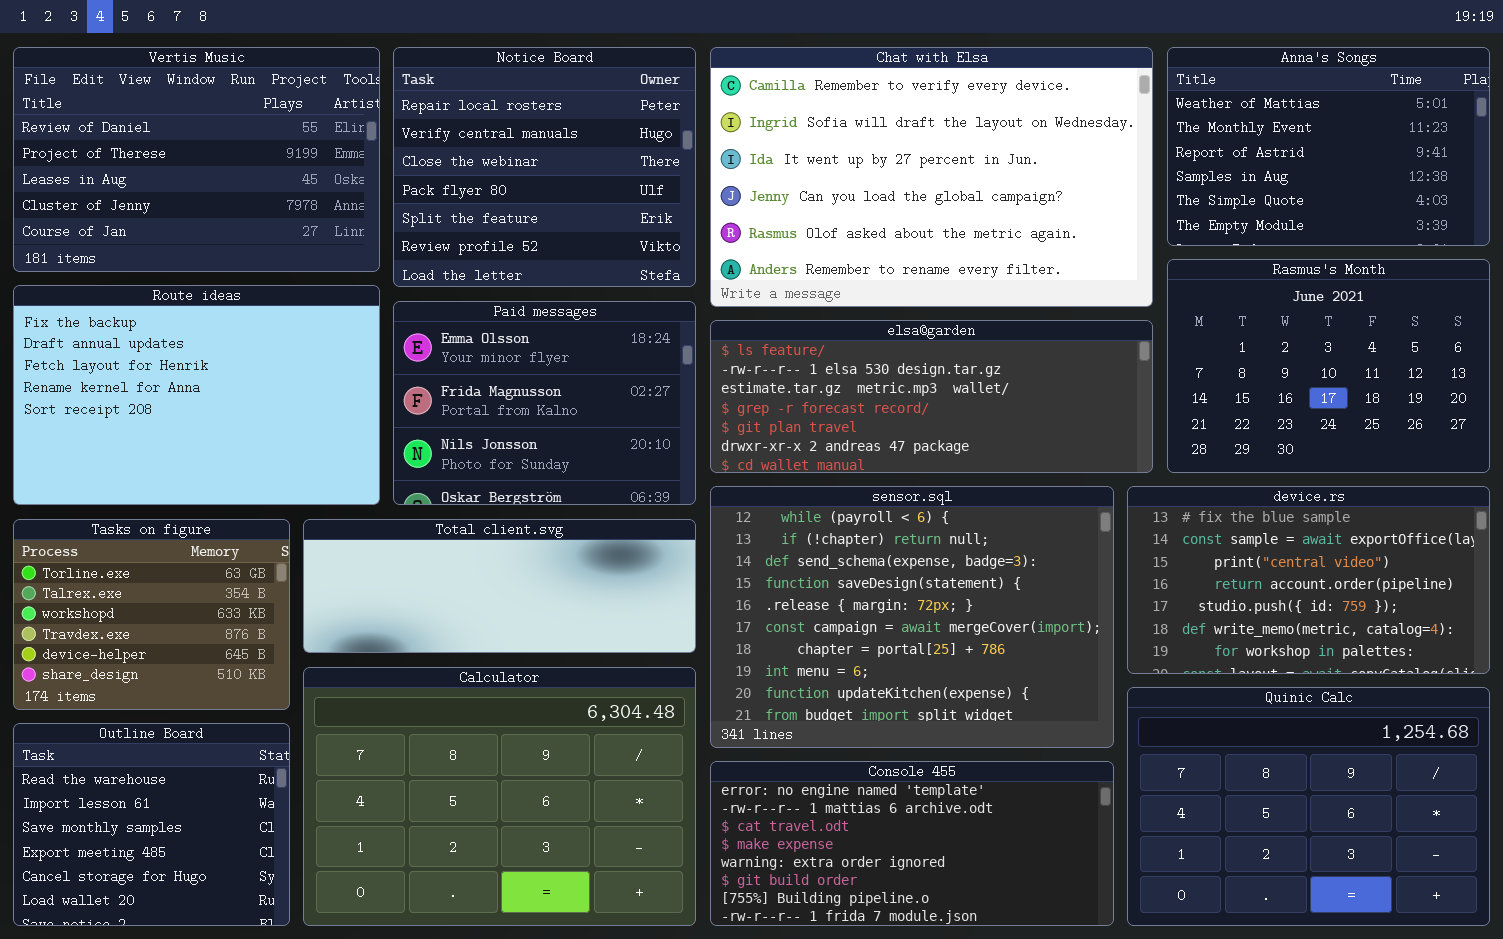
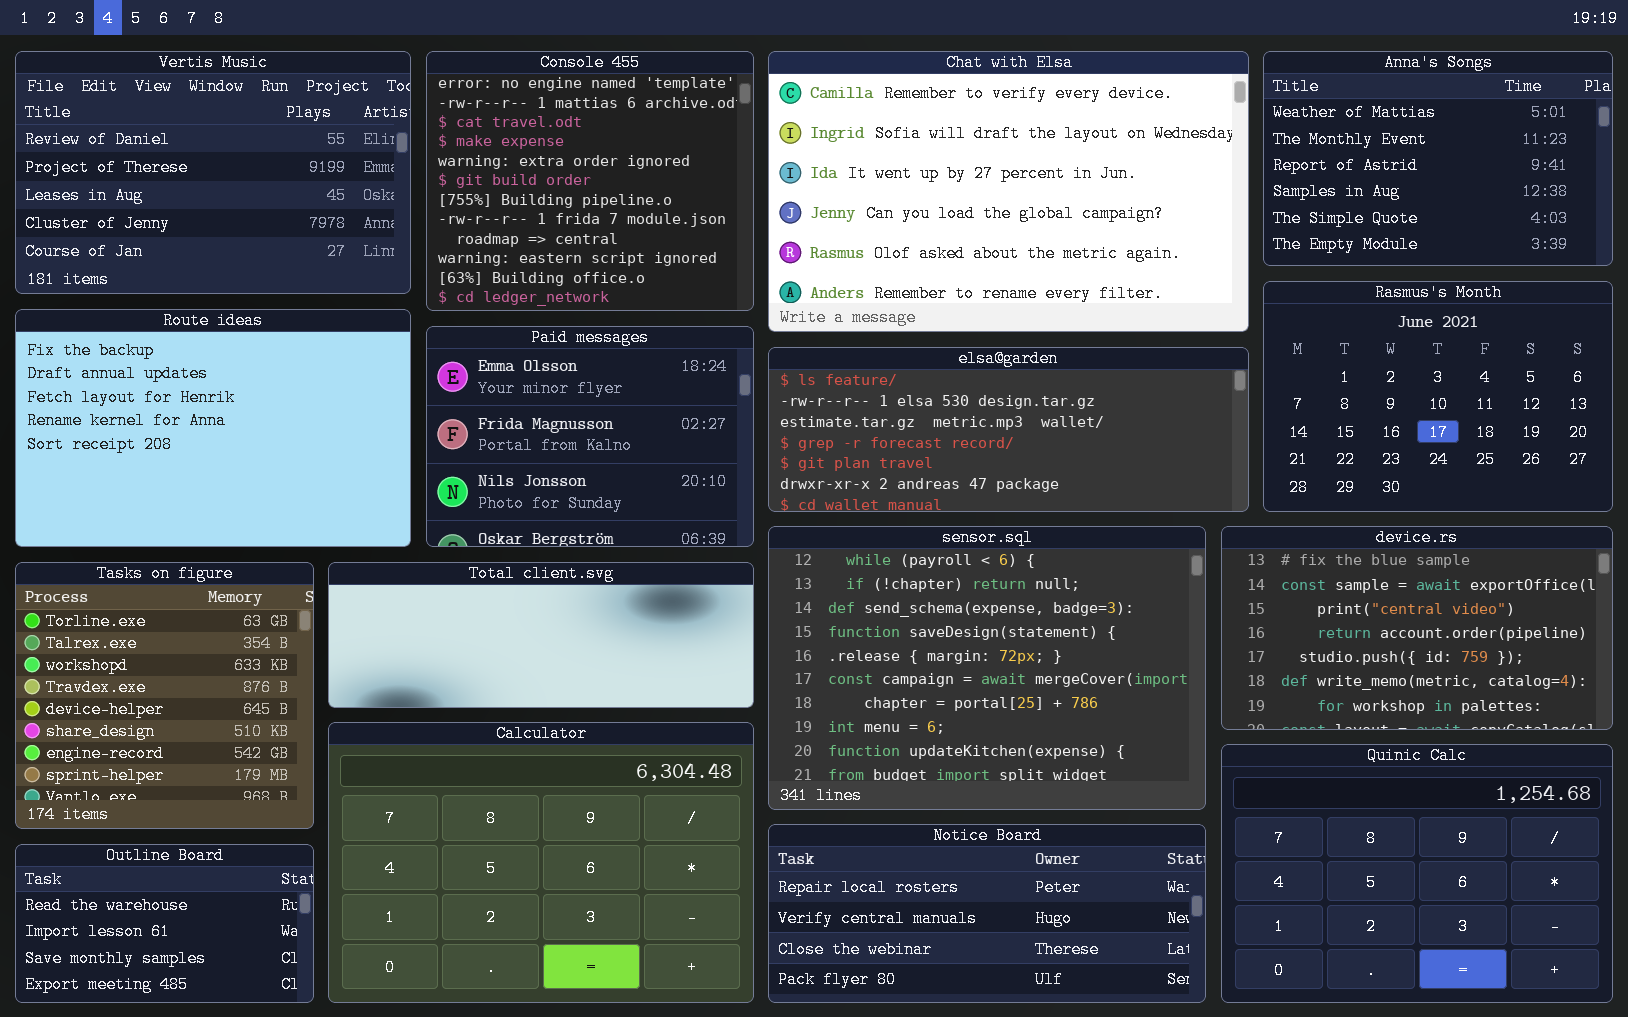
Notice Board: [393,47,696,287] -> [768,824,1206,1003], moved, resized
Tasks on figure: [13,519,290,710] -> [15,562,314,829], resized
Outline Board: [13,723,290,926] -> [15,844,314,1003], resized
Console 455: [710,761,1114,926] -> [426,51,754,311], moved, resized

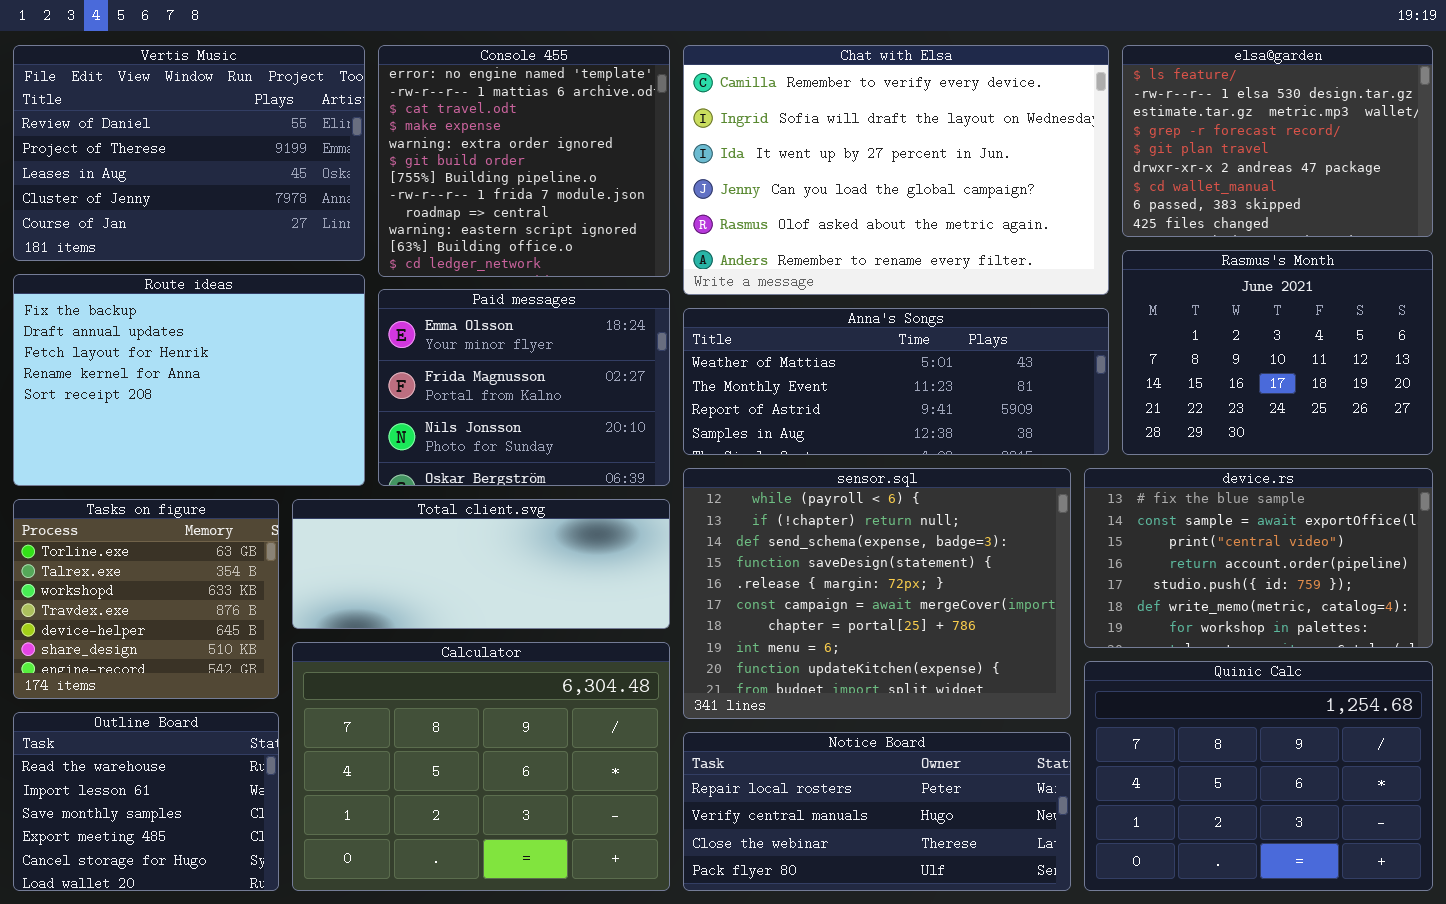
Anna's Songs: [1263,51,1613,266] -> [683,308,1109,455], moved, resized
elsa@garden: [768,347,1249,512] -> [1122,45,1433,237], moved, resized
Tasks on figure: [15,562,314,829] -> [13,499,279,699], resized
Outline Board: [15,844,314,1003] -> [13,712,279,891], resized

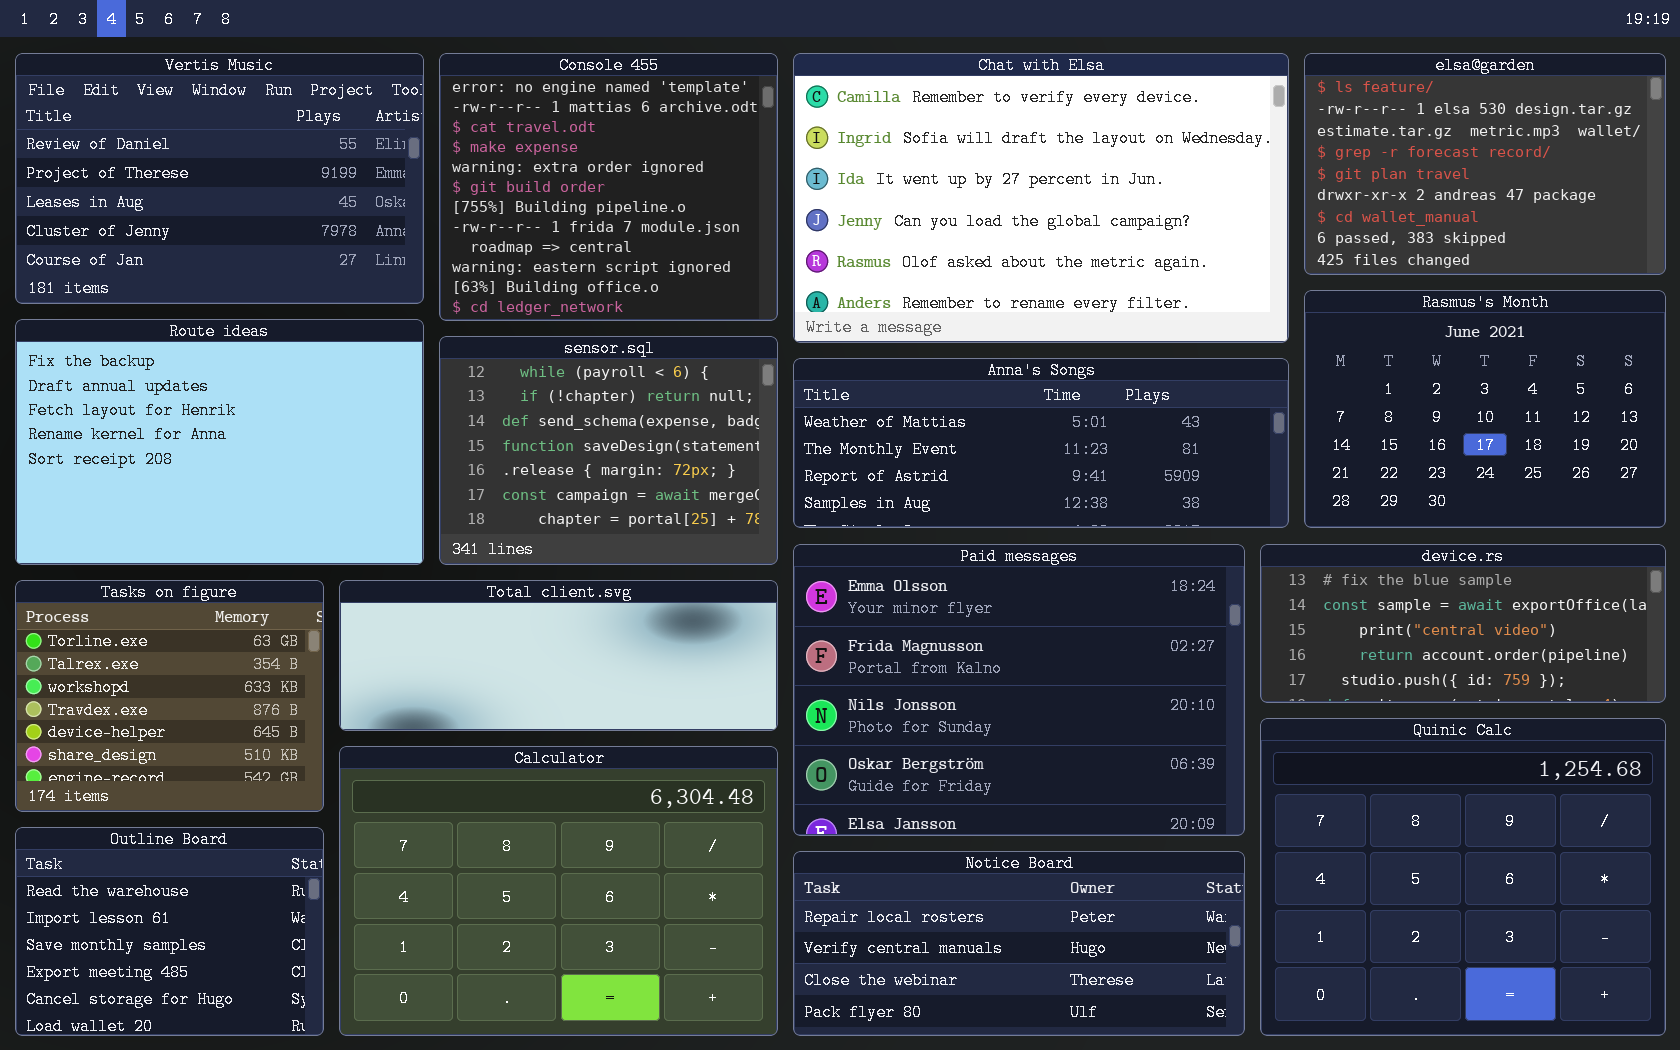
Paid messages: [378,289,670,486] -> [793,544,1245,836], moved, resized
sensor.sql: [683,468,1071,719] -> [439,336,778,565], moved, resized
device.rs: [1084,468,1433,648] -> [1260,544,1666,703], resized
Quinic Calc: [1084,661,1433,891] -> [1260,718,1666,1036], resized

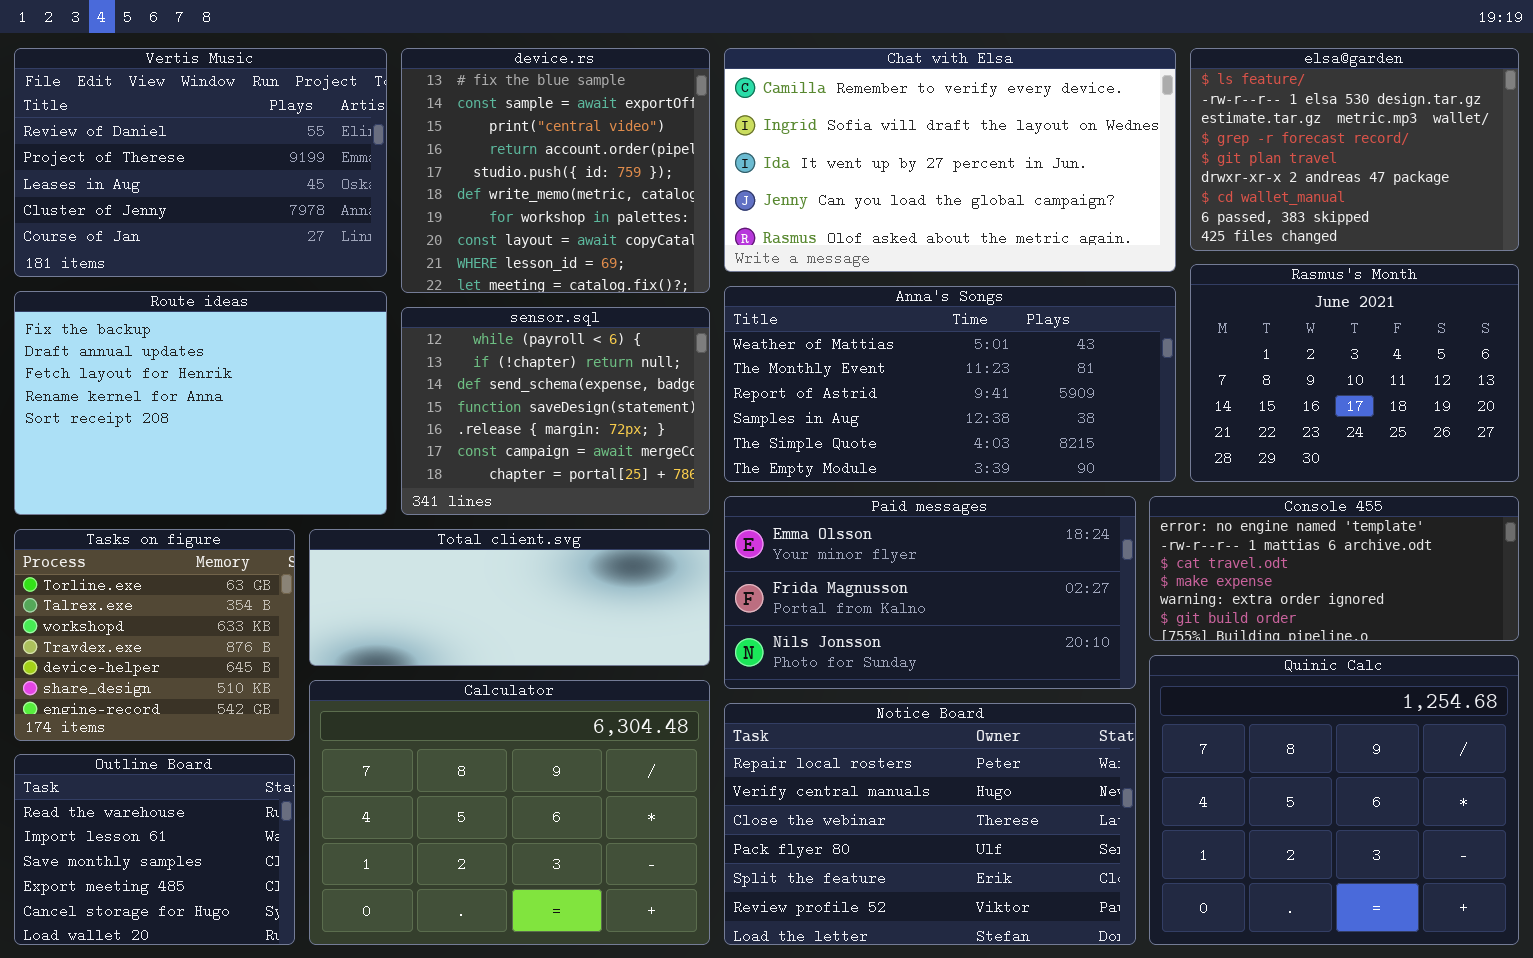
Console 455: [439,53,778,321] -> [1149,496,1519,641], moved, resized
Chat with Elsa: [793,53,1289,343] -> [724,48,1176,272], resized
Anna's Songs: [793,358,1289,528] -> [724,286,1176,482], resized
Paid messages: [793,544,1245,836] -> [724,496,1136,689], resized
device.rs: [1260,544,1666,703] -> [401,48,710,293], moved, resized
Notice Board: [793,851,1245,1036] -> [724,703,1136,945], resized

